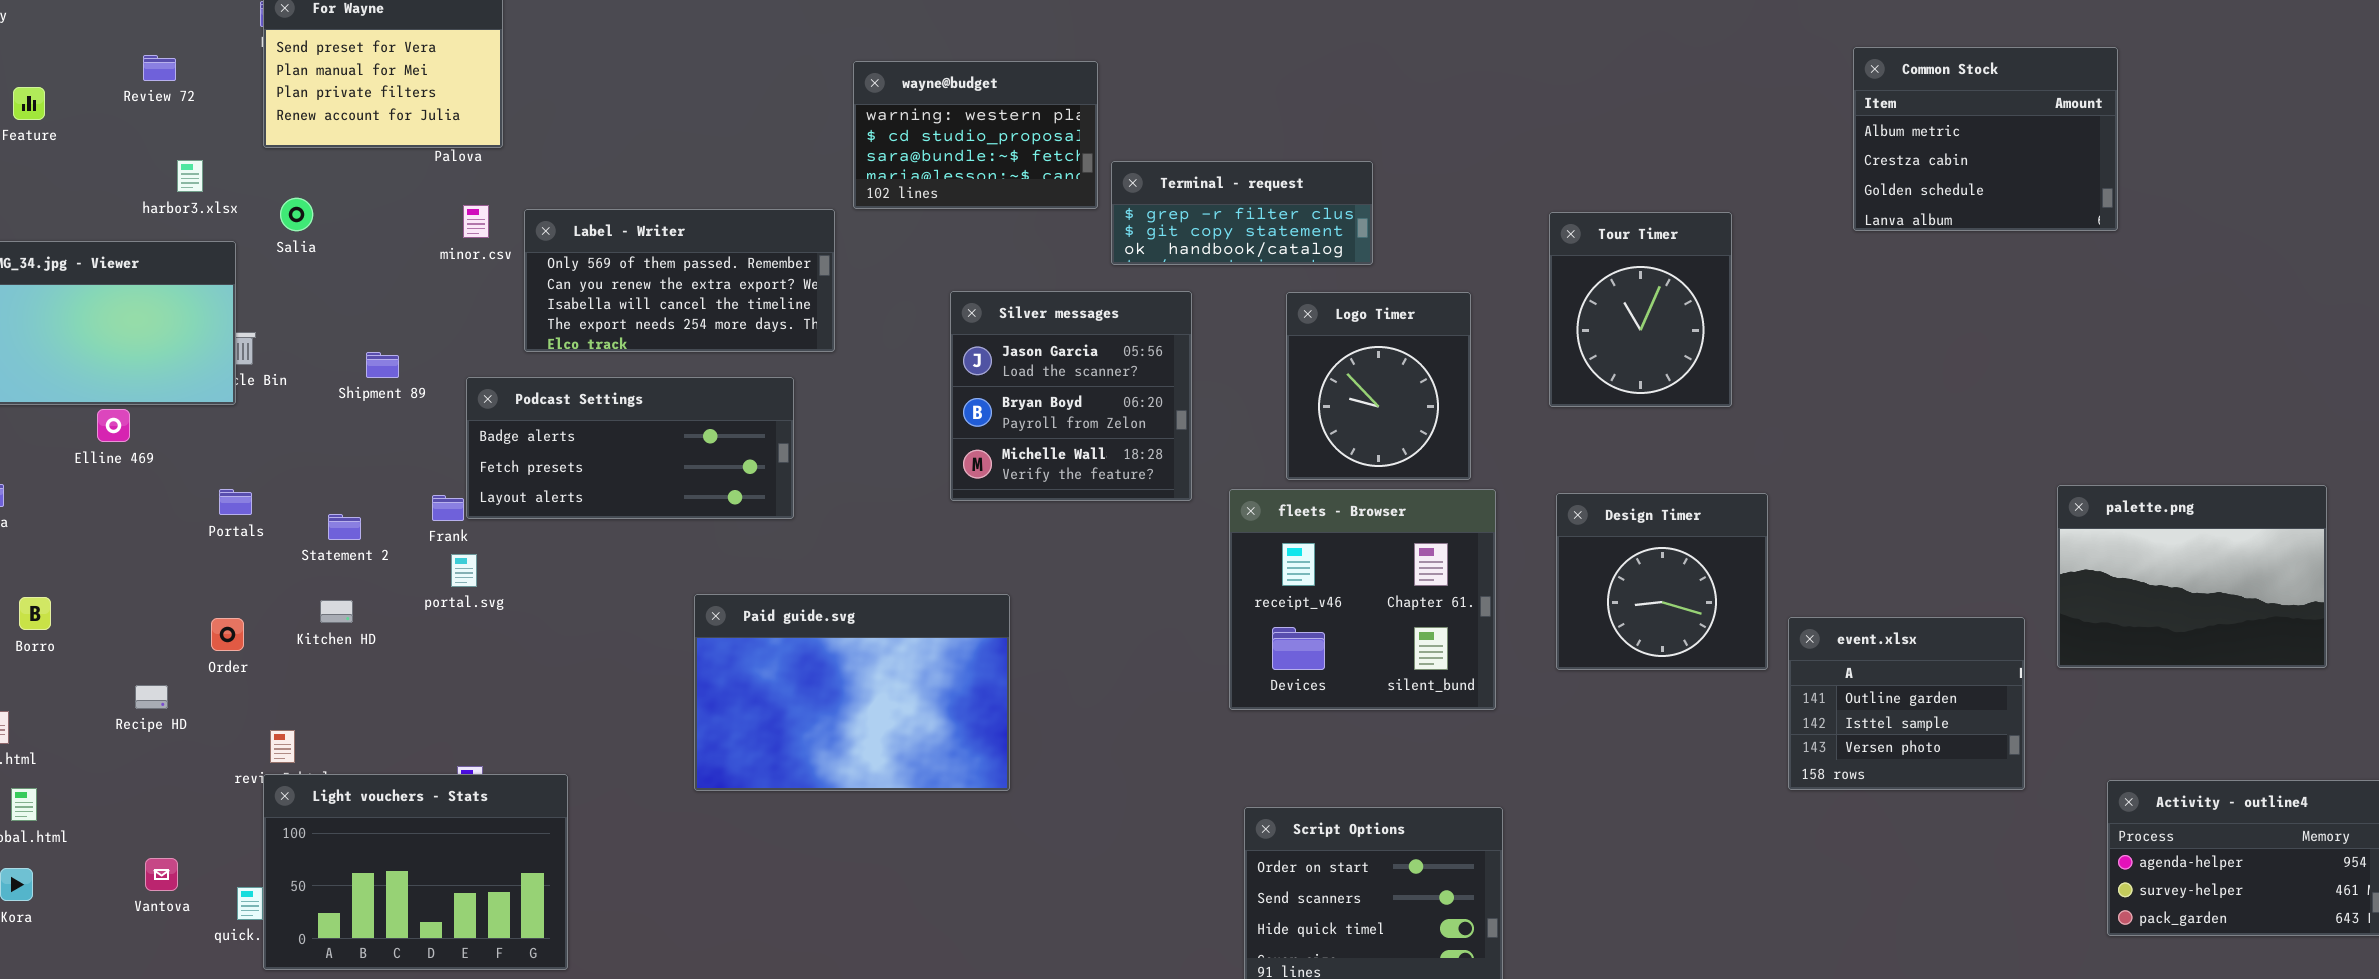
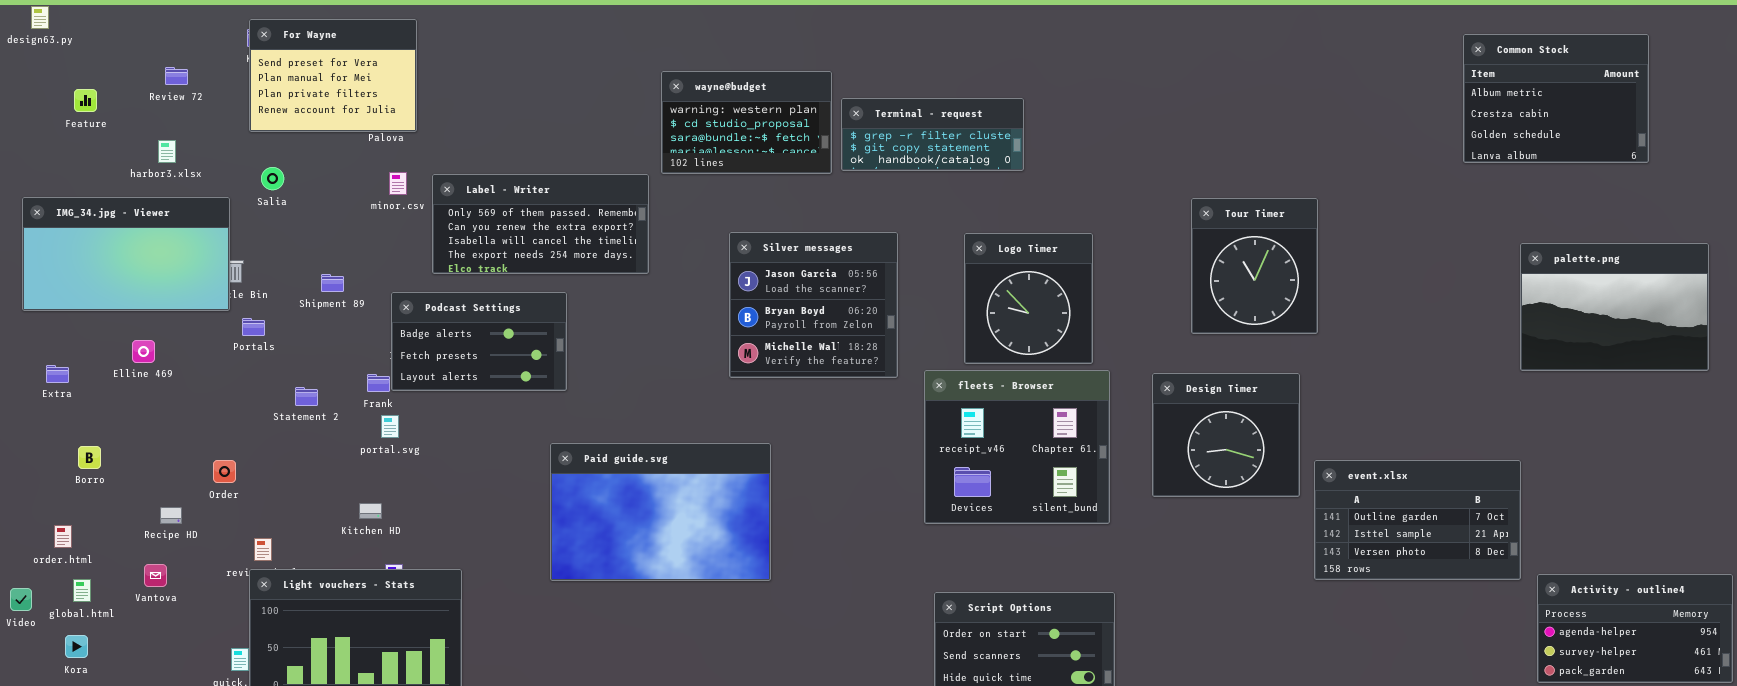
Common Stock: [1853,47,2118,231] -> [1463,34,1649,163], moved
harbor3.xlsx: [177,160,203,192] -> [158,140,176,163], moved
Terminal - request: [1111,161,1373,265] -> [841,98,1024,171], moved
Tour Timer: [1549,212,1732,407] -> [1191,198,1318,334], moved
Podcast Settings: [466,377,794,519] -> [391,292,567,391], resized
Elline 469: [97,409,130,442] -> [132,340,155,363], moved
palette.png: [2057,485,2327,668] -> [1520,243,1709,371], moved
Portals: [219,489,252,515] -> [242,318,265,336], moved
Kitchen HD: [320,600,353,623] -> [359,503,382,519], moved
event.xlsx: [1788,617,2025,790] -> [1314,460,1521,580], resized
Vantova: [145,858,178,891] -> [144,564,167,587], moved

